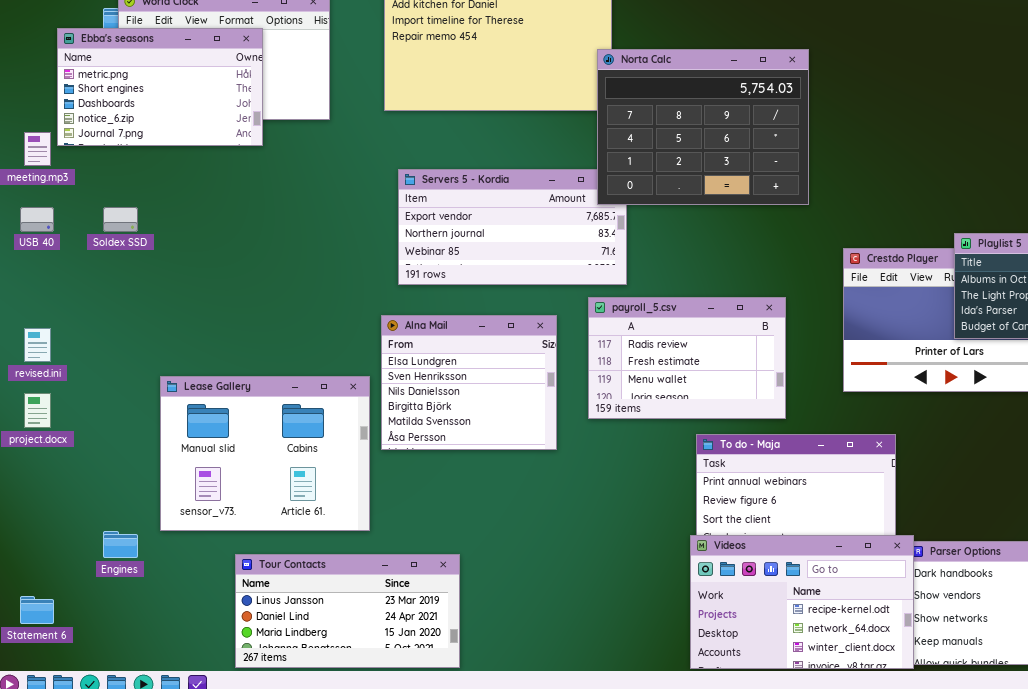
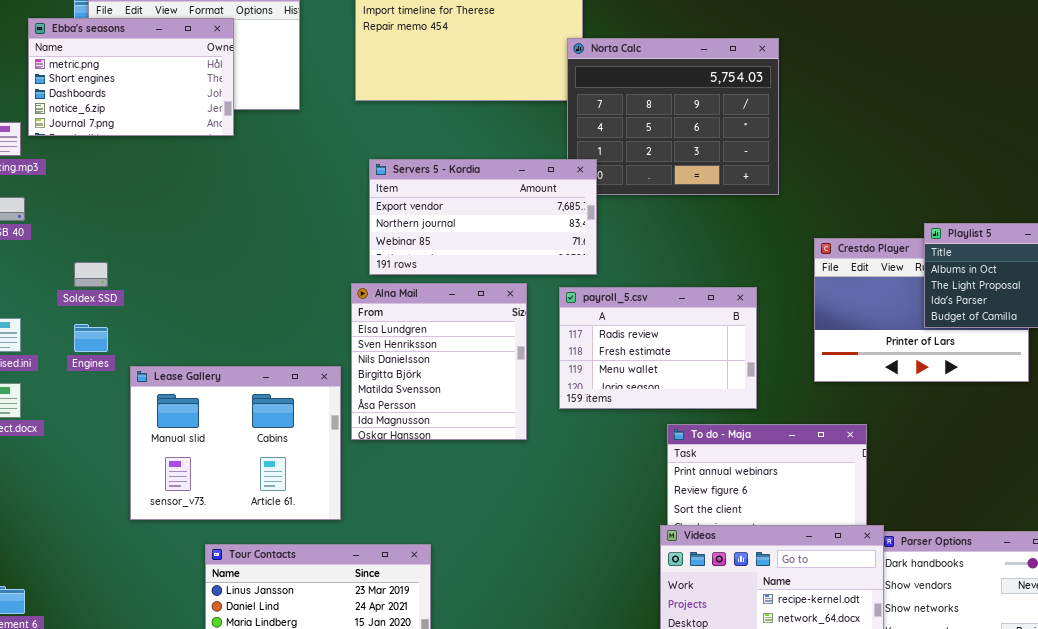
Servers 5 - Kordia: [398,169,627,285] -> [369,159,597,275], raised
Soldex SSD: [103,207,138,232] -> [74,262,108,287], moved
Alna Mail: [381,315,557,450] -> [351,283,527,440], resized
Engines: [103,531,138,558] -> [74,324,108,352], moved

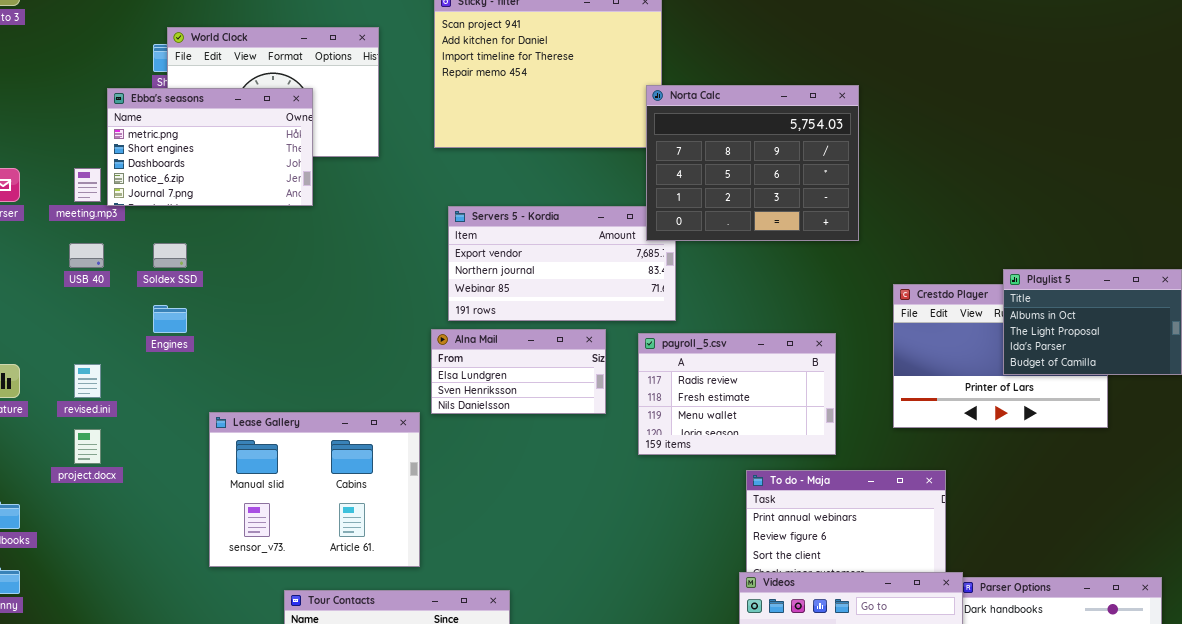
Ebba's seasons: [28,18,234,136] -> [107,88,313,206], moved
Norta Calc: [567,38,779,195] -> [646,85,859,241], raised
Soldex SSD: [74,262,108,287] -> [153,243,187,268], moved
Alna Mail: [351,283,527,440] -> [431,329,606,414], resized
Engines: [74,324,108,352] -> [153,305,187,333], moved

